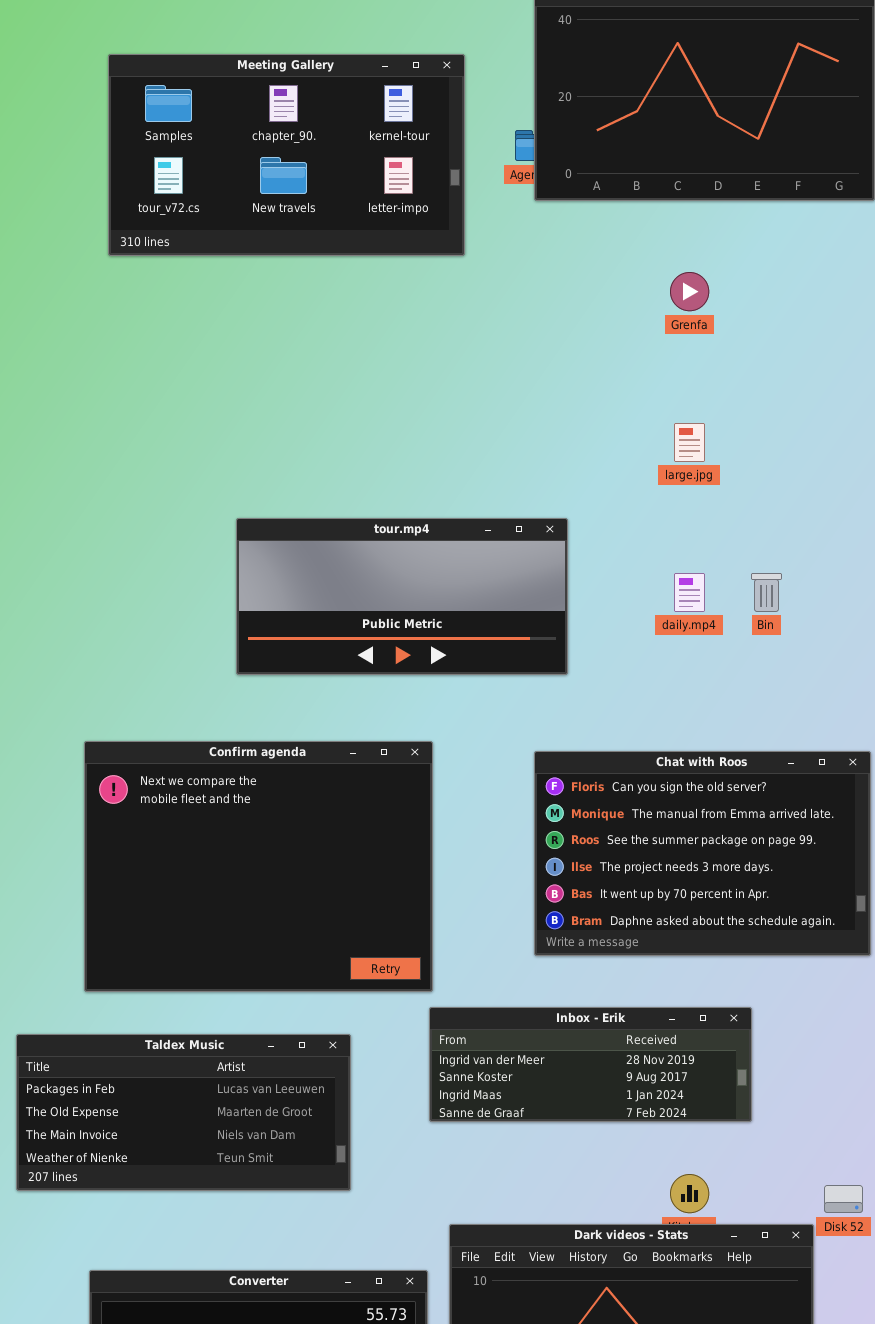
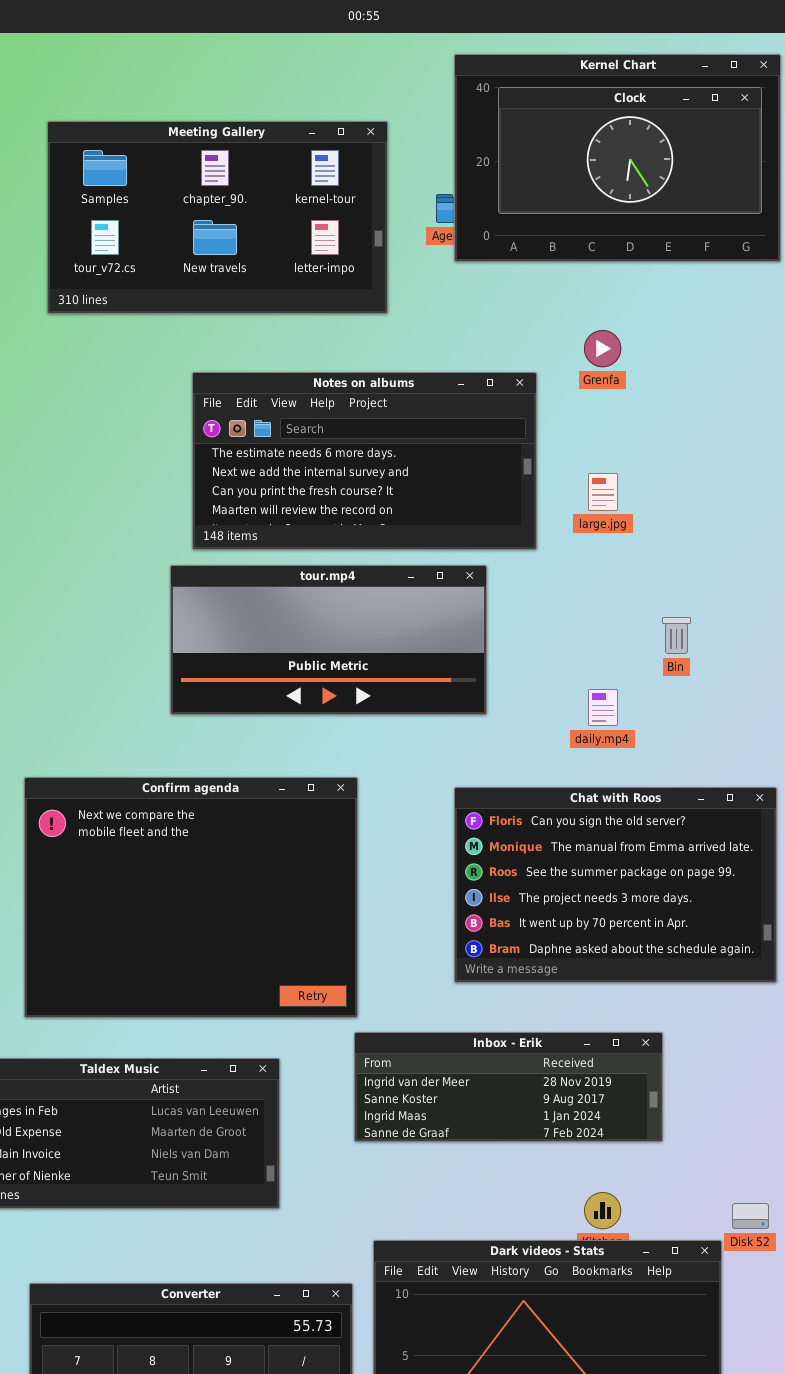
Clock: none -> [498,87,762,214], opened
Notes on albums: none -> [192,372,537,550], opened
daily.mp4: [674,573,705,612] -> [588,689,618,726], moved

